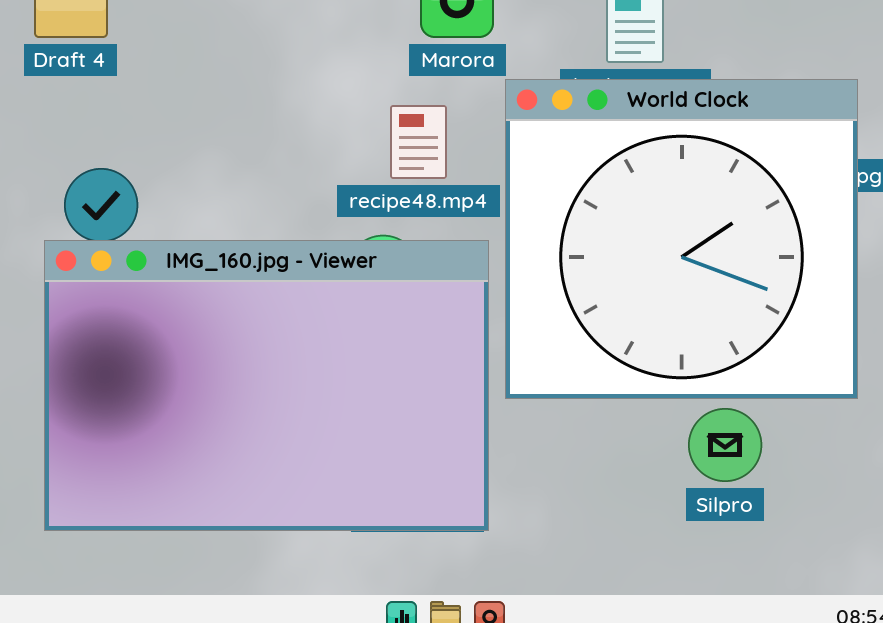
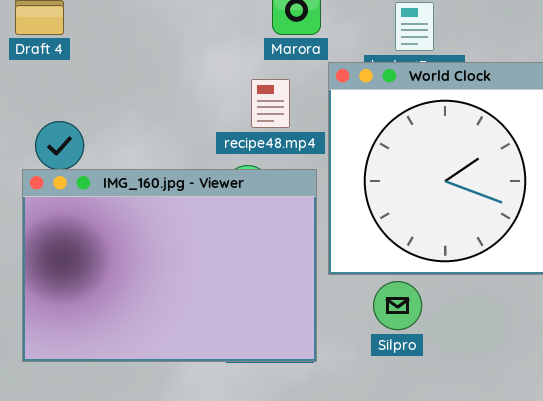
Silpro: [688,408,762,482] -> [373,281,422,330], moved

